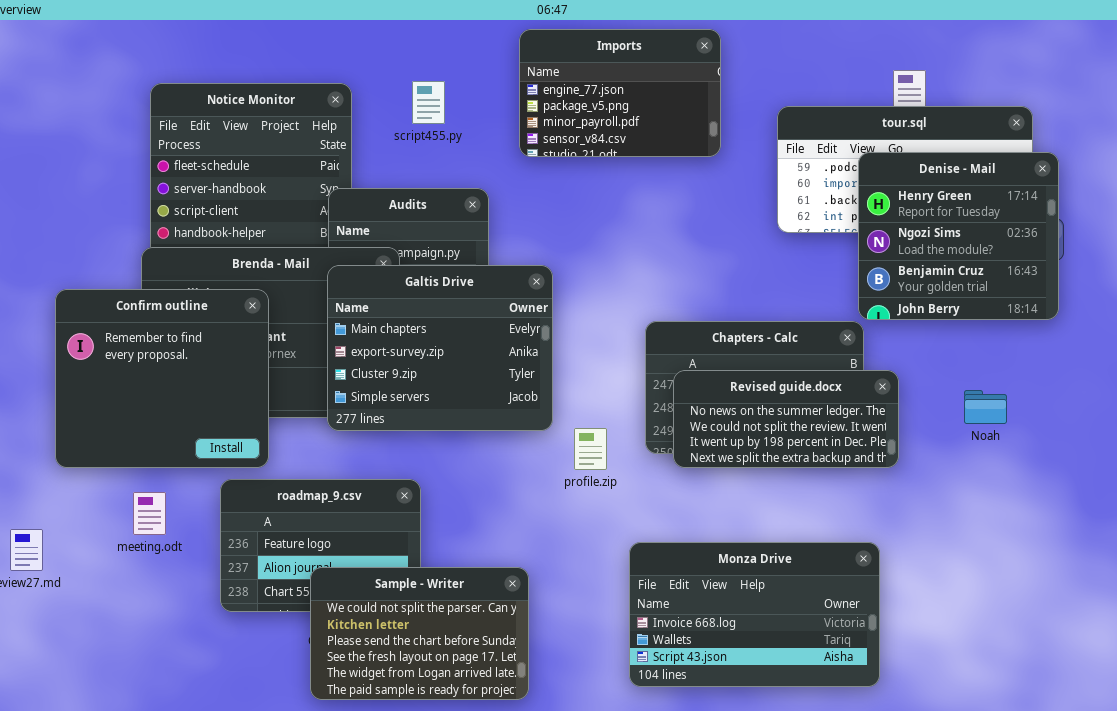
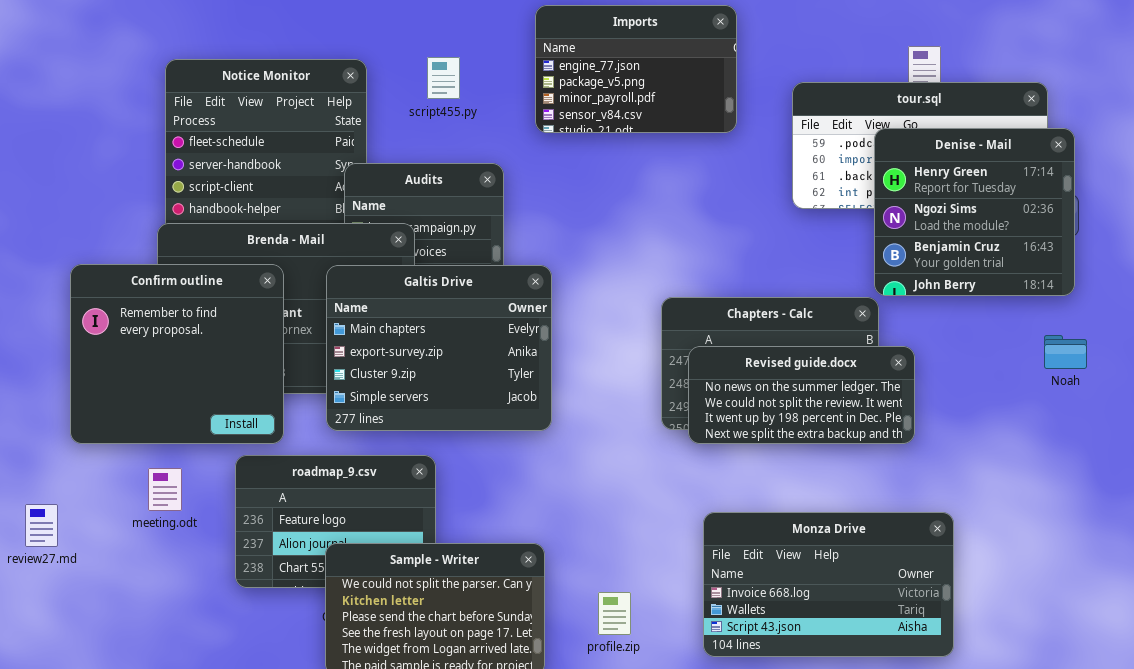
Galtis Drive: [327,265,553,431] -> [326,265,552,431], moved
Noah: [964,390,1007,424] -> [1044,335,1087,369], moved
profile.zip: [574,428,607,470] -> [598,592,631,635], moved
Monza Drive: [629,542,880,687] -> [703,512,954,657], moved

